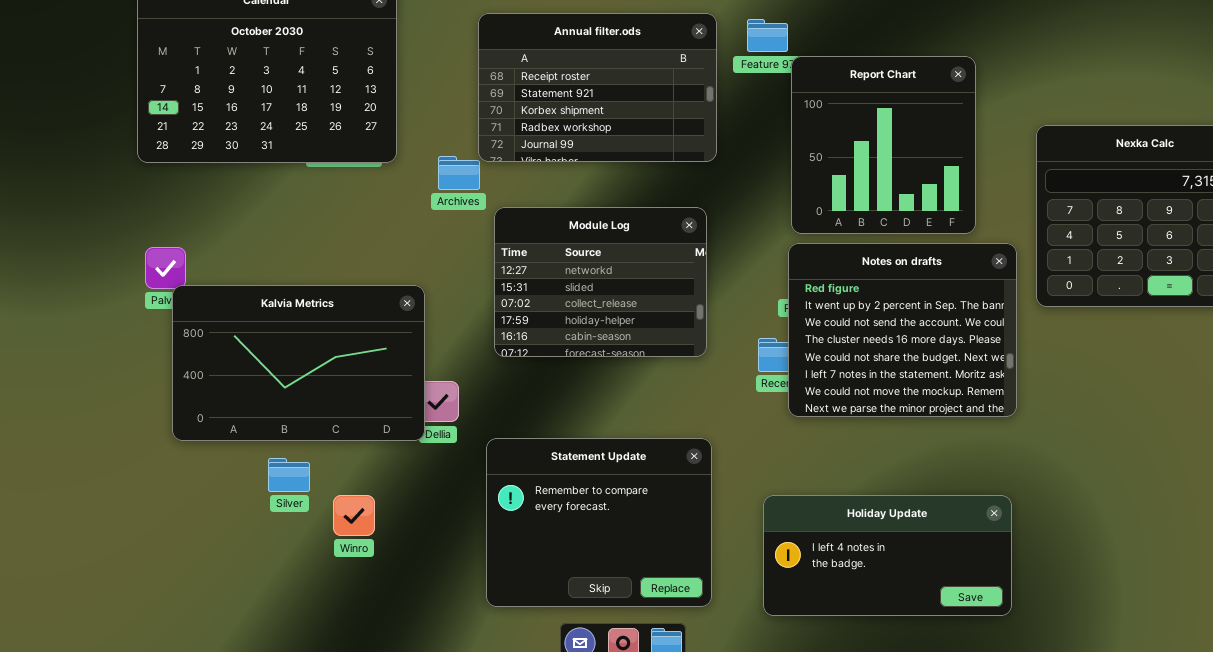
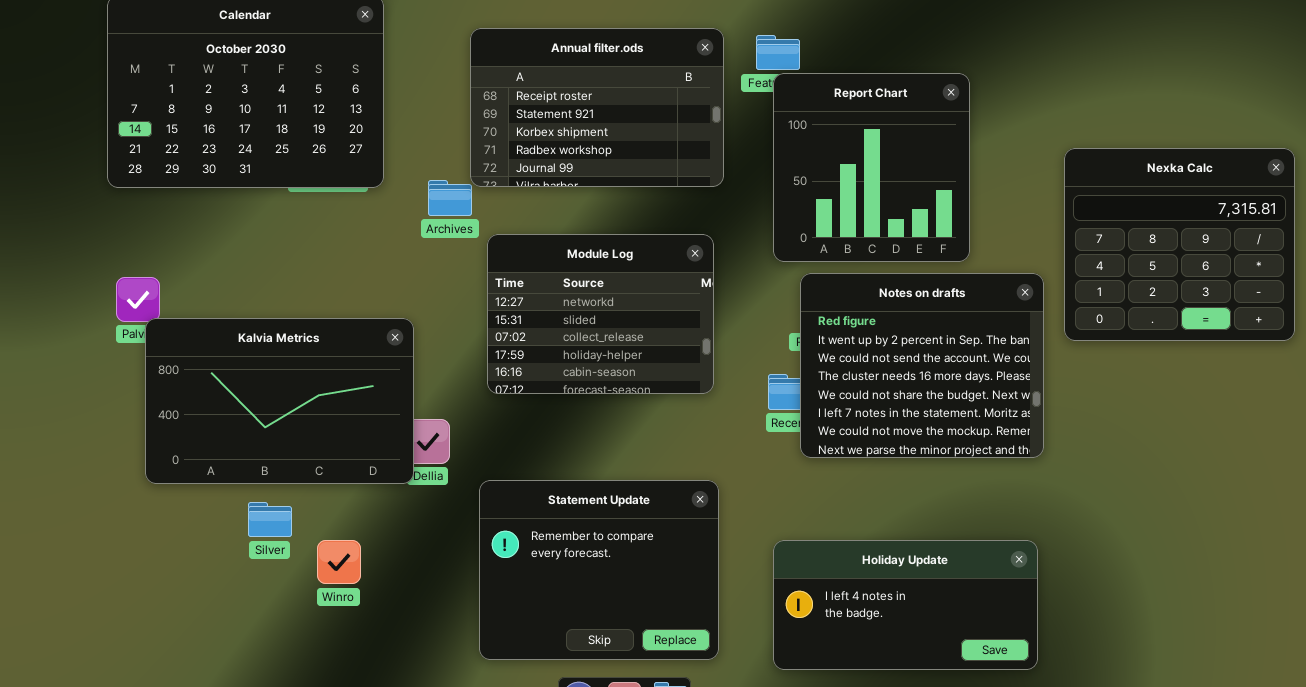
Report Chart: [791,56,976,234] -> [773,73,970,262], moved

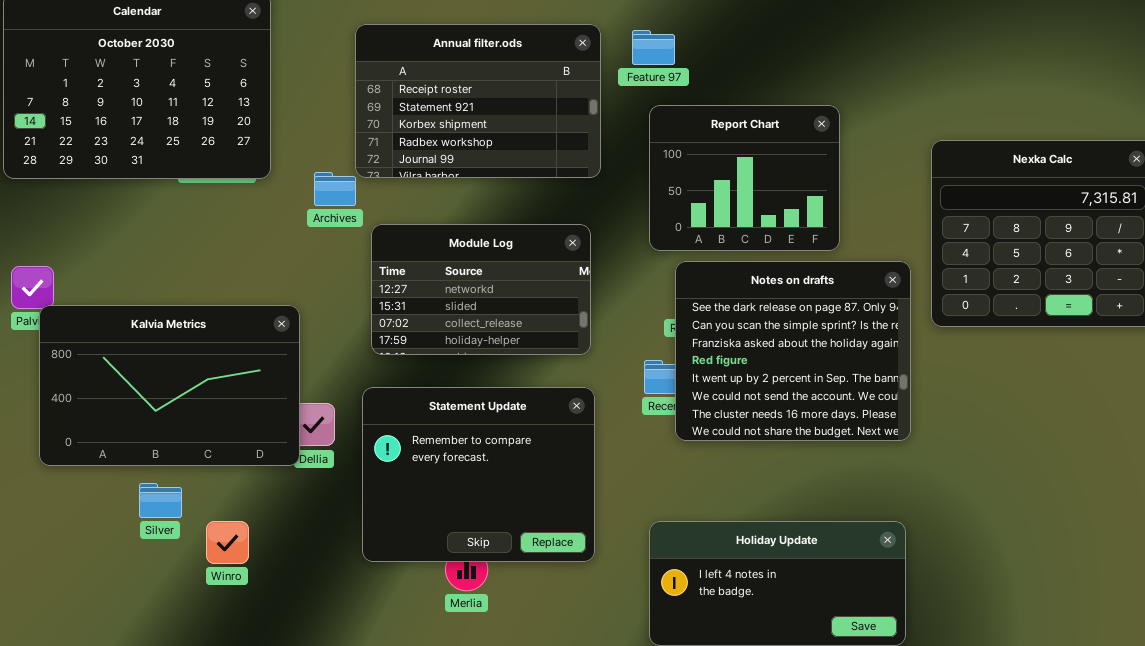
Report Chart: [773,73,970,262] -> [649,105,840,251], resized
Module Log: [487,234,714,394] -> [371,224,591,355], resized
Notes on drafts: [800,273,1044,458] -> [675,261,911,441], scrolled up 3 rows
Statement Update: [479,480,719,660] -> [362,387,595,562], moved

